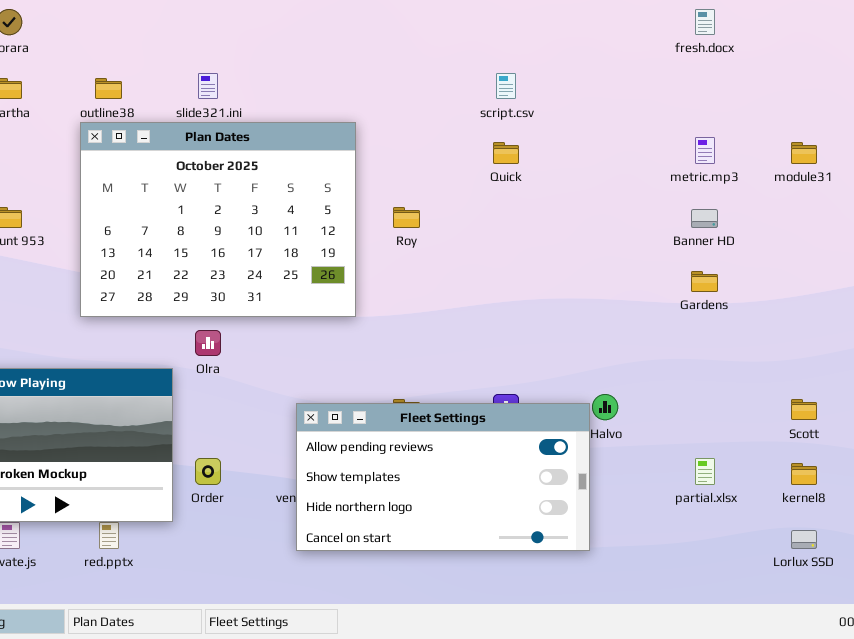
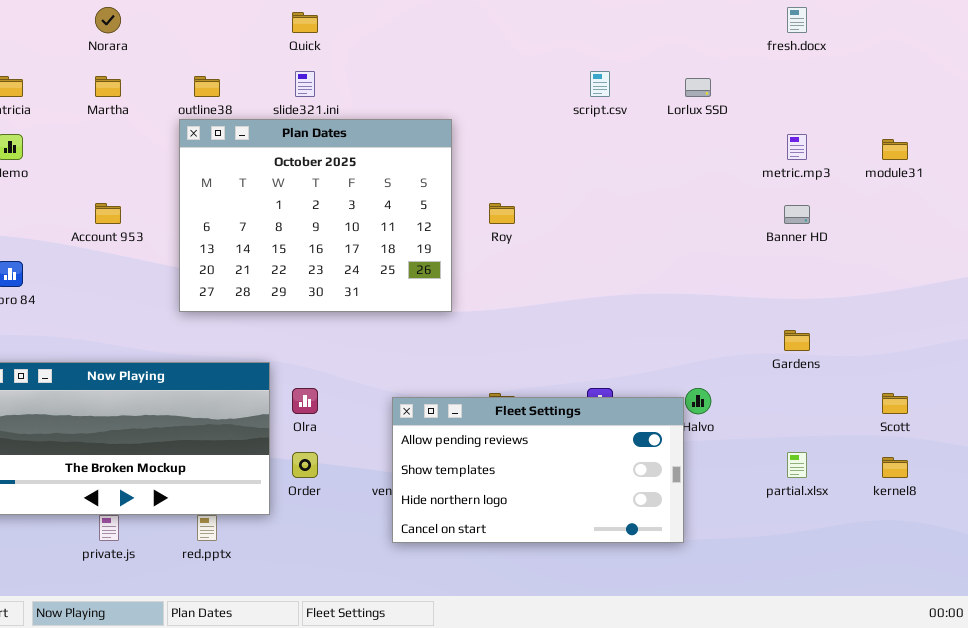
Quick: [493,142,519,164] -> [292,12,318,33], moved
Gardens: [691,271,718,292] -> [784,330,810,351], moved
Olra: [195,330,221,356] -> [292,388,318,414], moved
Lorlux SSD: [791,530,817,549] -> [685,78,711,97], moved

